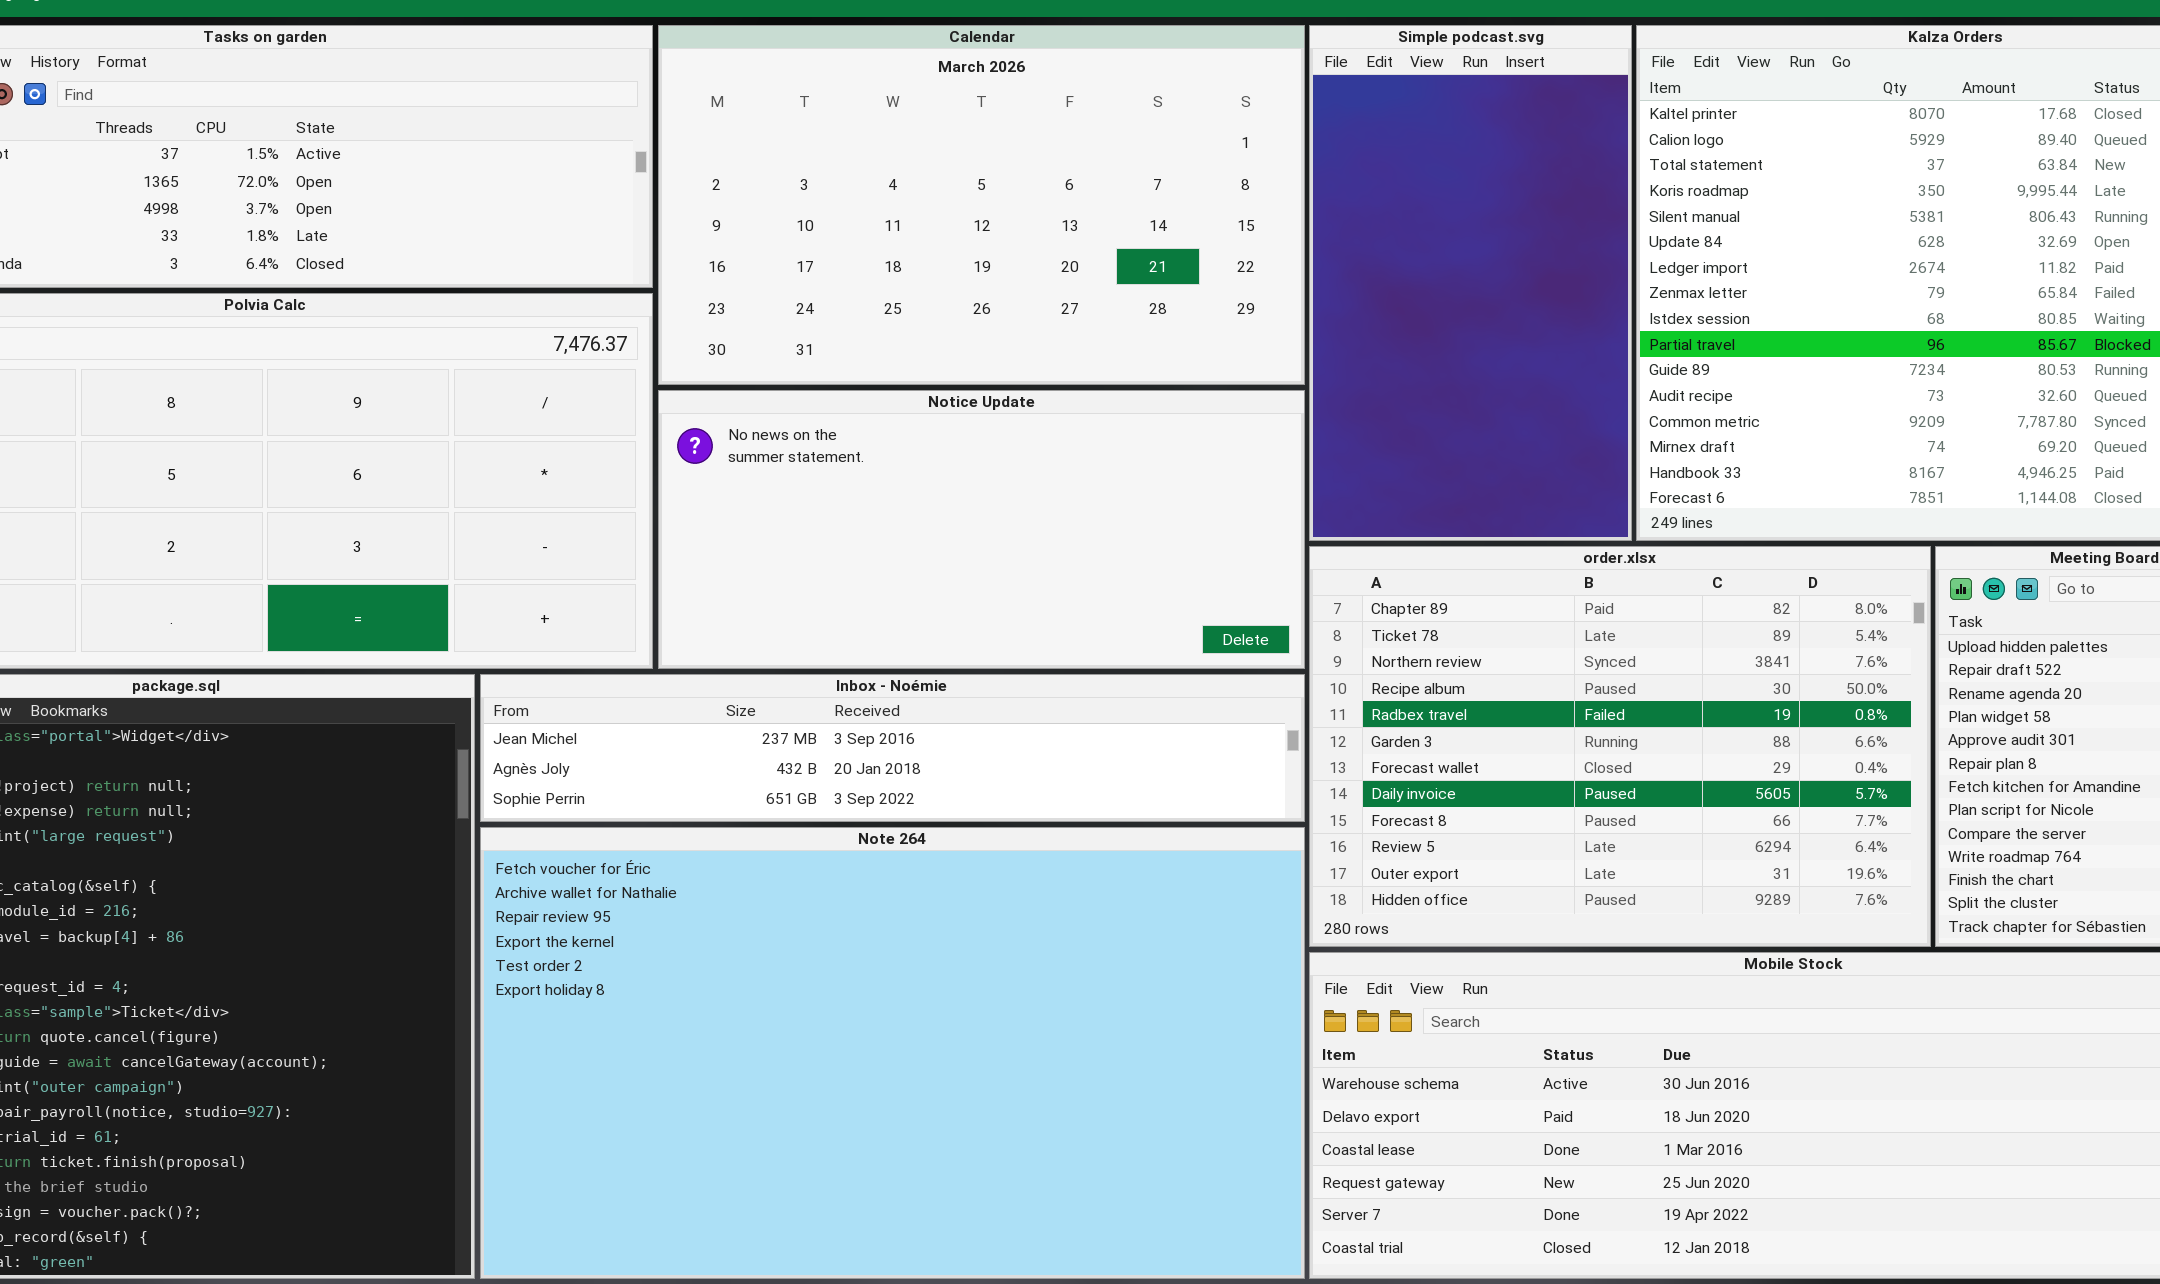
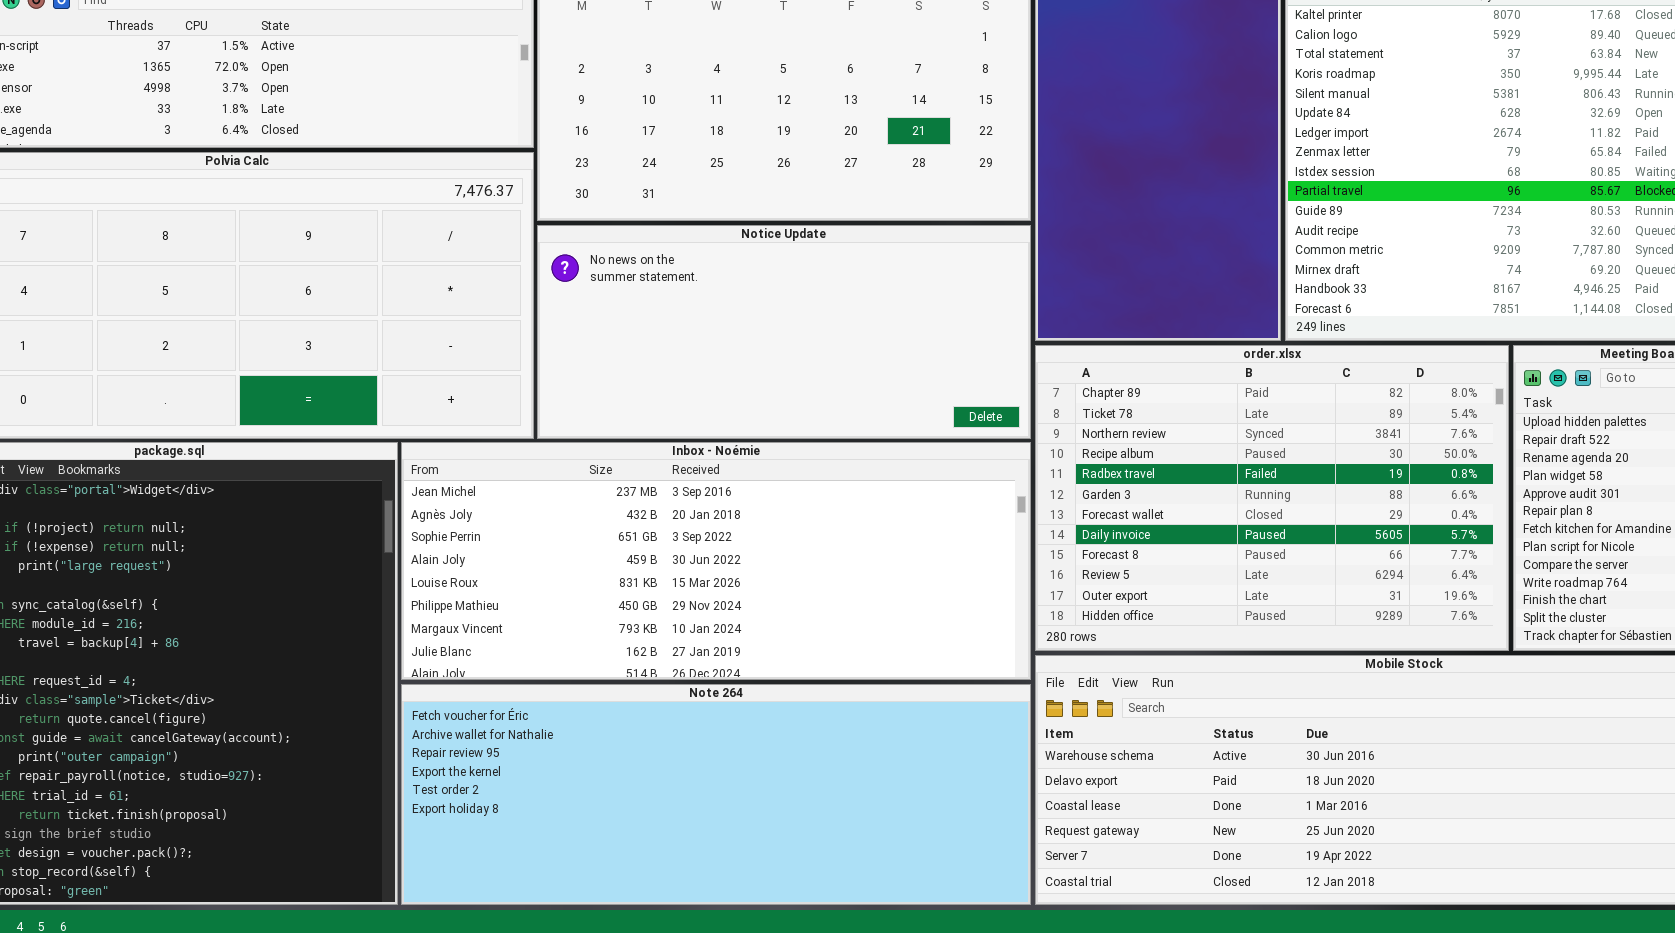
Inbox - Noémie: [480,674,1305,822] -> [401,442,1031,680], resized
Note 264: [480,827,1305,1279] -> [401,684,1031,905], resized

